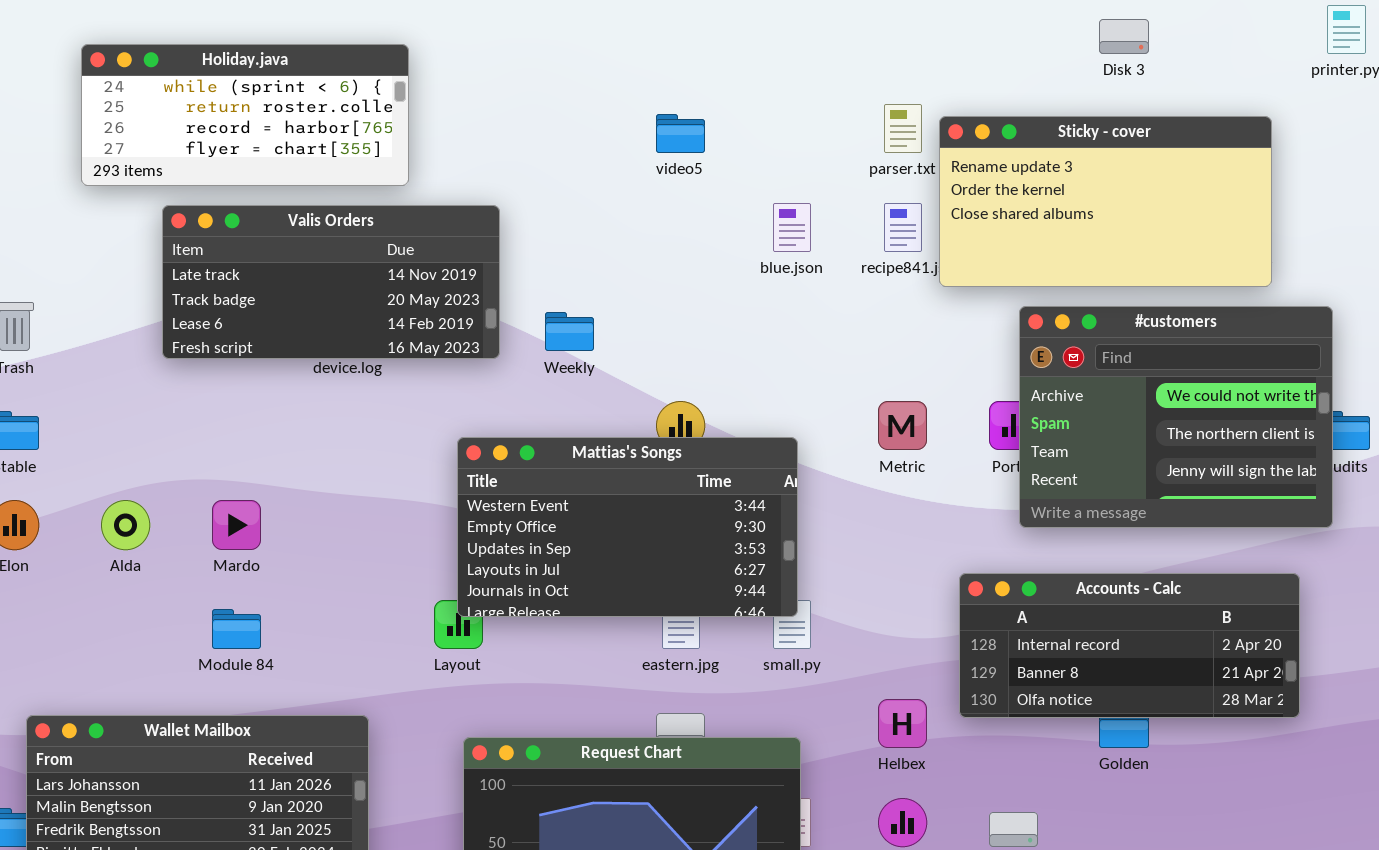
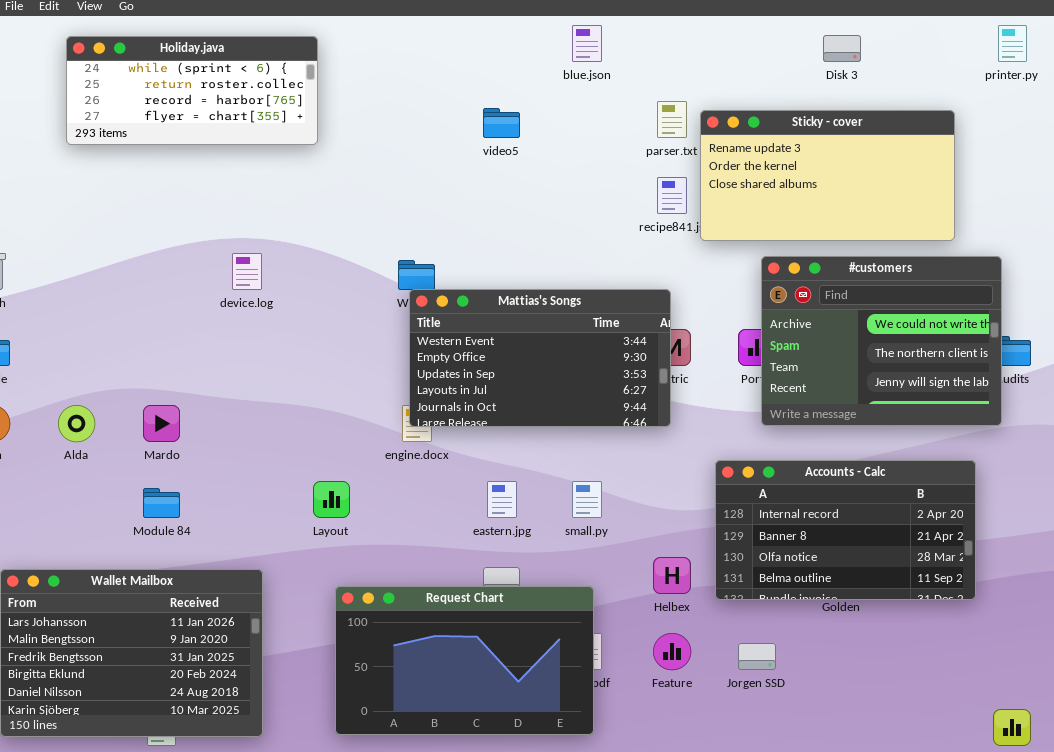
Holiday.java: [81,44,409,186] -> [66,36,318,145], moved
blue.json: [773,203,811,252] -> [572,25,602,62], moved
Valis Orders: [162,205,500,359] -> none, closed
Mattias's Songs: [457,437,798,617] -> [409,289,671,427], moved
Accounts - Calc: [959,573,1300,718] -> [715,460,976,600], resized

